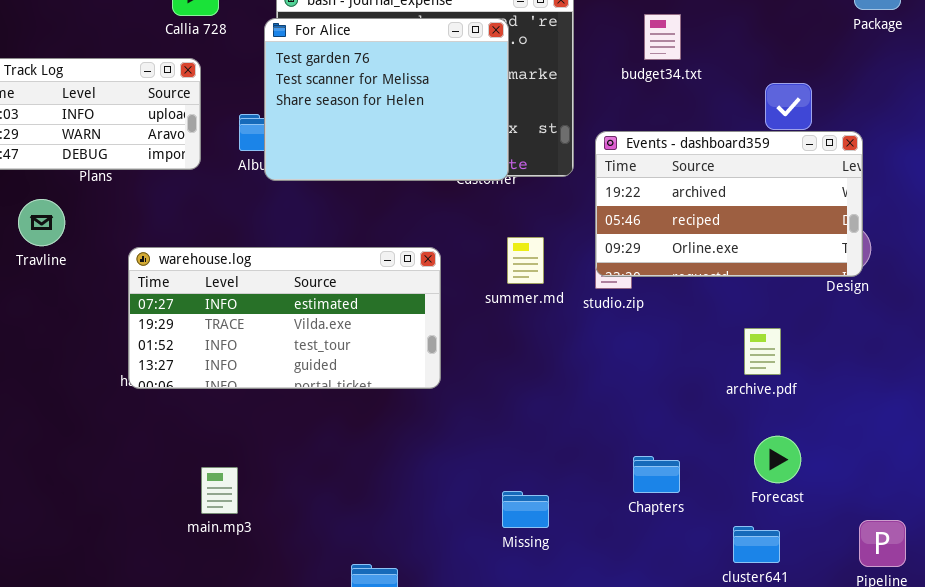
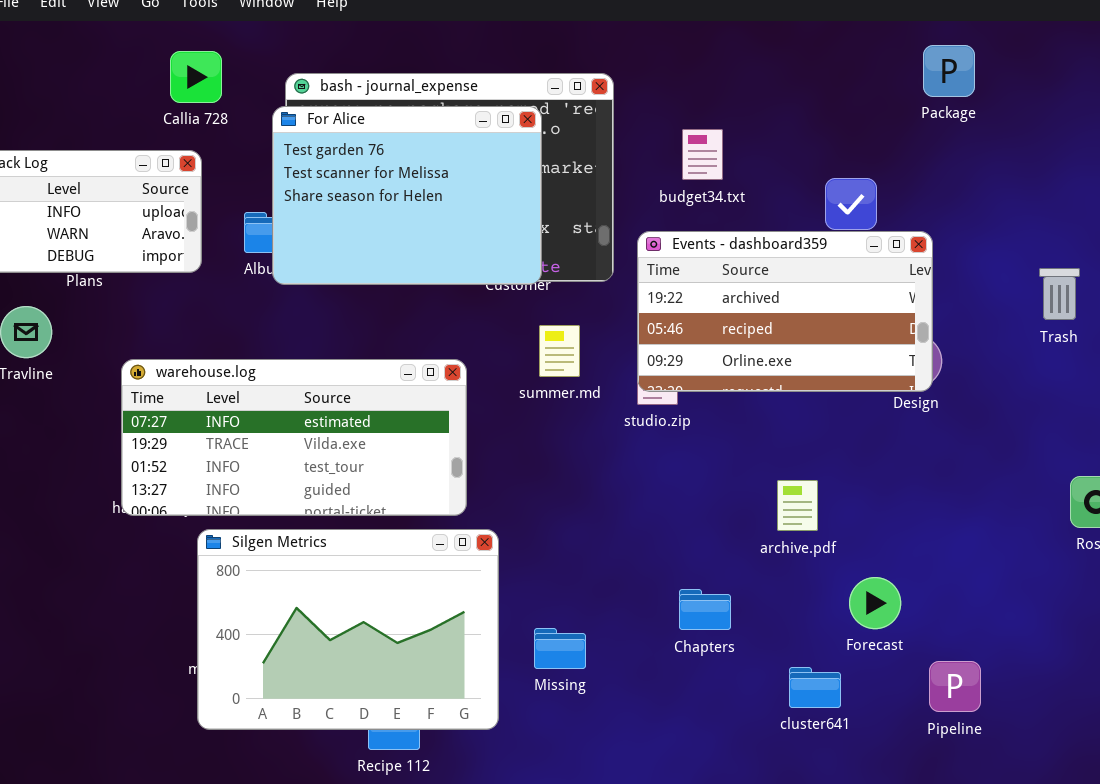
budget34.txt: [644,14,681,60] -> [682,129,723,180], moved
summer.md: [507,237,544,284] -> [539,325,580,377], moved
archive.pdf: [744,328,781,375] -> [777,480,818,531], moved
Silgen Metrics: none -> [197,529,499,730], opened
Forecast: [754,436,801,483] -> [849,577,901,629], moved

